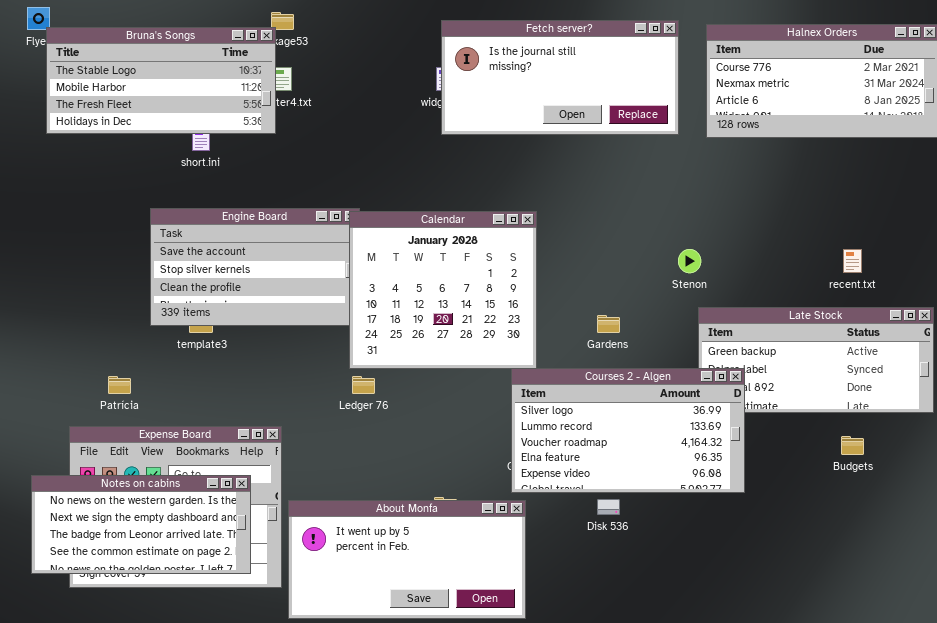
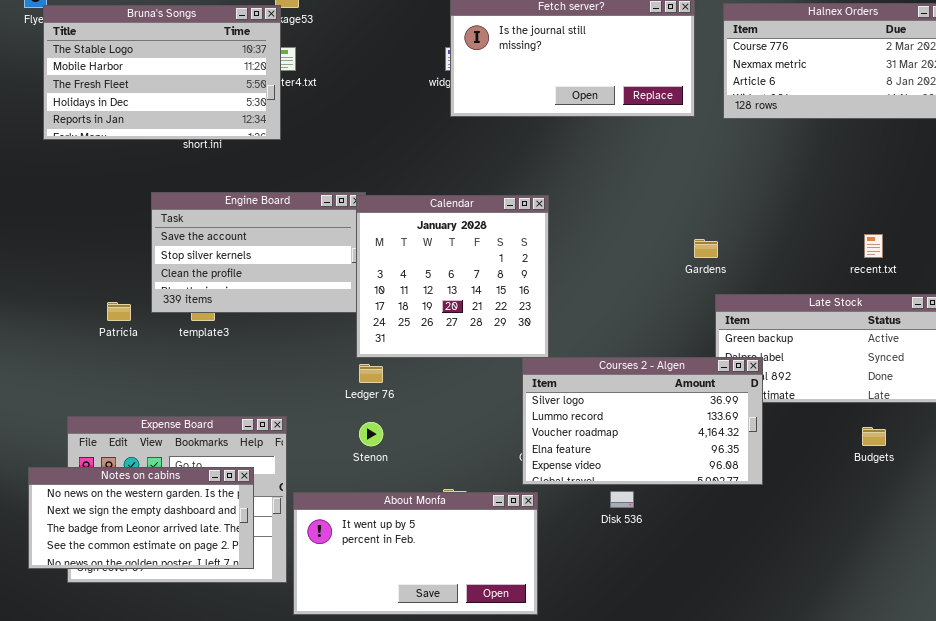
Bruna's Songs: [46,27,276,134] -> [43,5,281,140], resized
Stenon: [678,249,701,273] -> [359,422,383,446], moved
Gardens: [597,315,620,333] -> [694,239,718,258], moved
Patrícia: [108,376,131,394] -> [107,302,131,321], moved

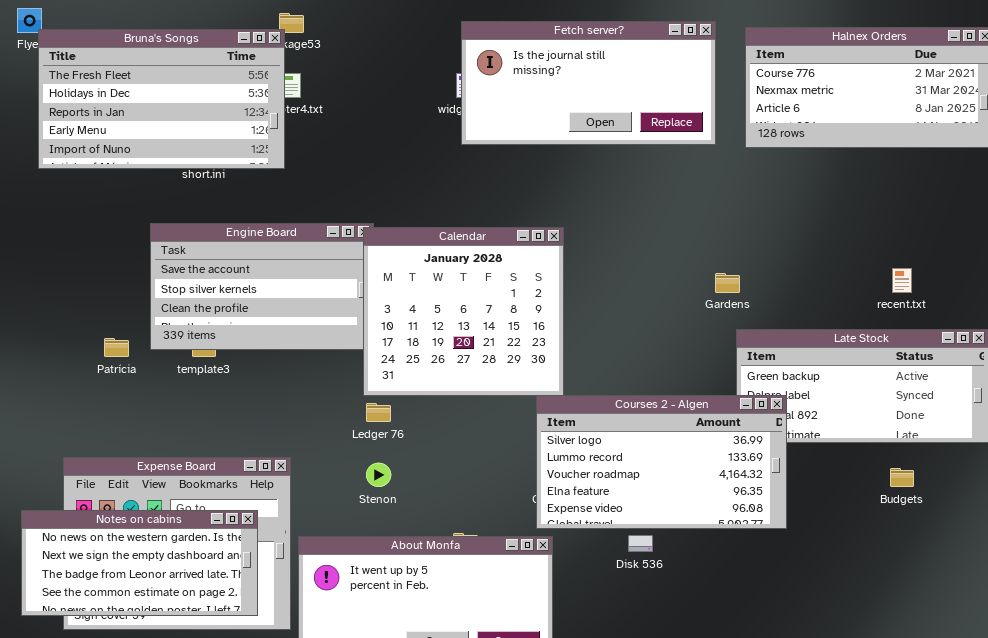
Bruna's Songs: [43,5,281,140] -> [38,29,285,169], scrolled down 2 rows

